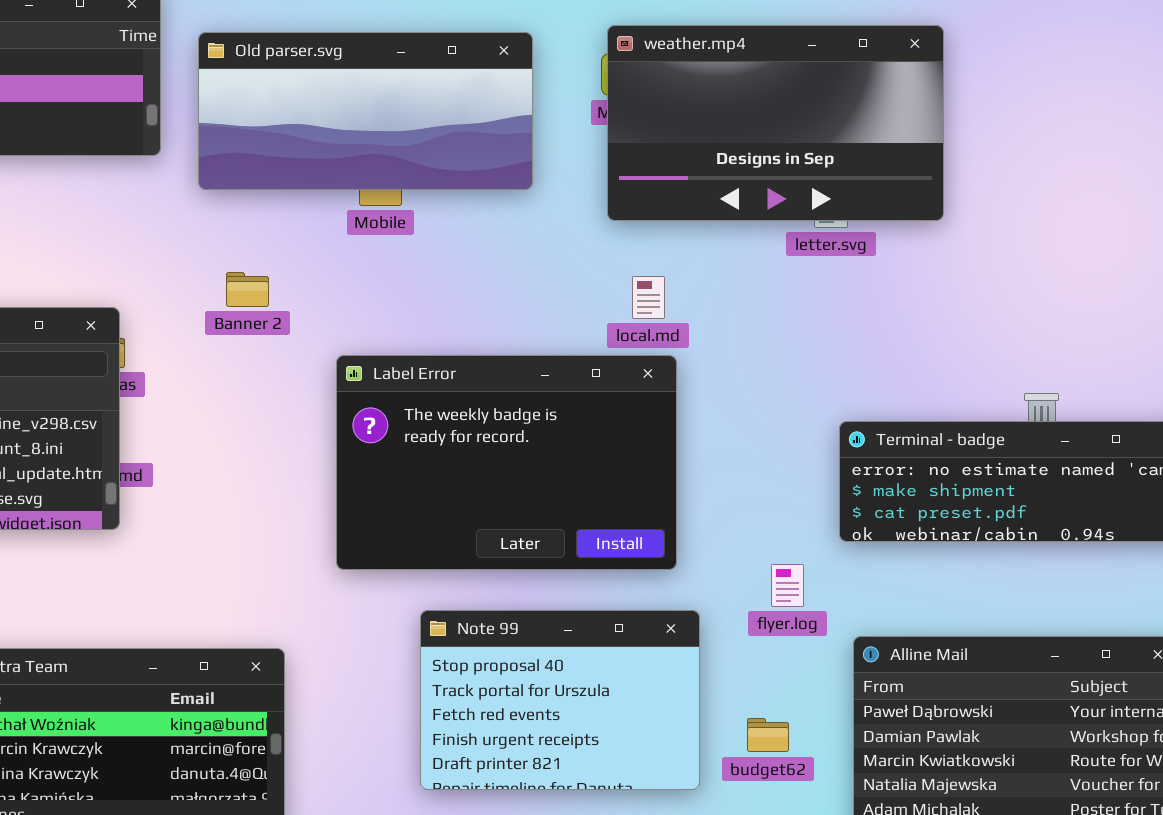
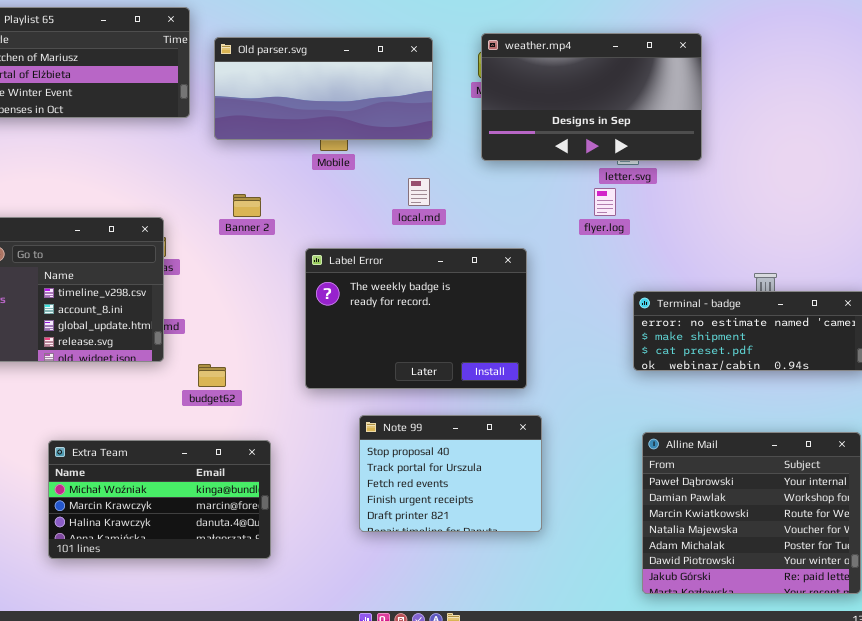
local.md: [632,276,665,319] -> [408,178,430,206], moved
flyer.log: [771,564,804,607] -> [594,188,616,216], moved
budget62: [747,718,789,752] -> [198,364,226,387], moved

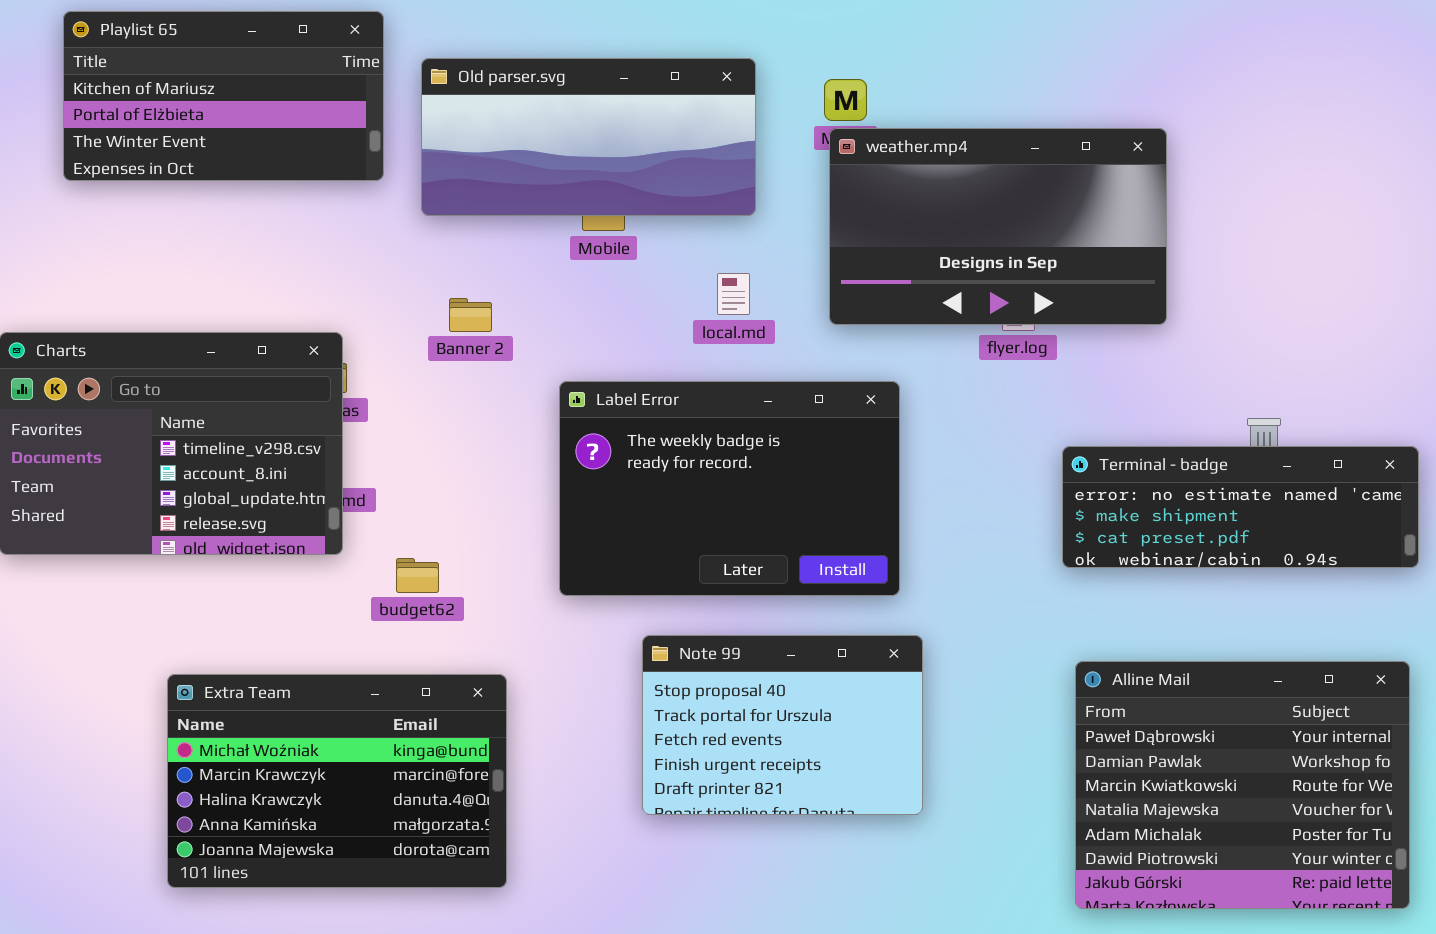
weather.mp4: [481,33,702,161] -> [829,128,1167,325], moved
Extra Team: [48,440,271,559] -> [167,674,507,888], resized

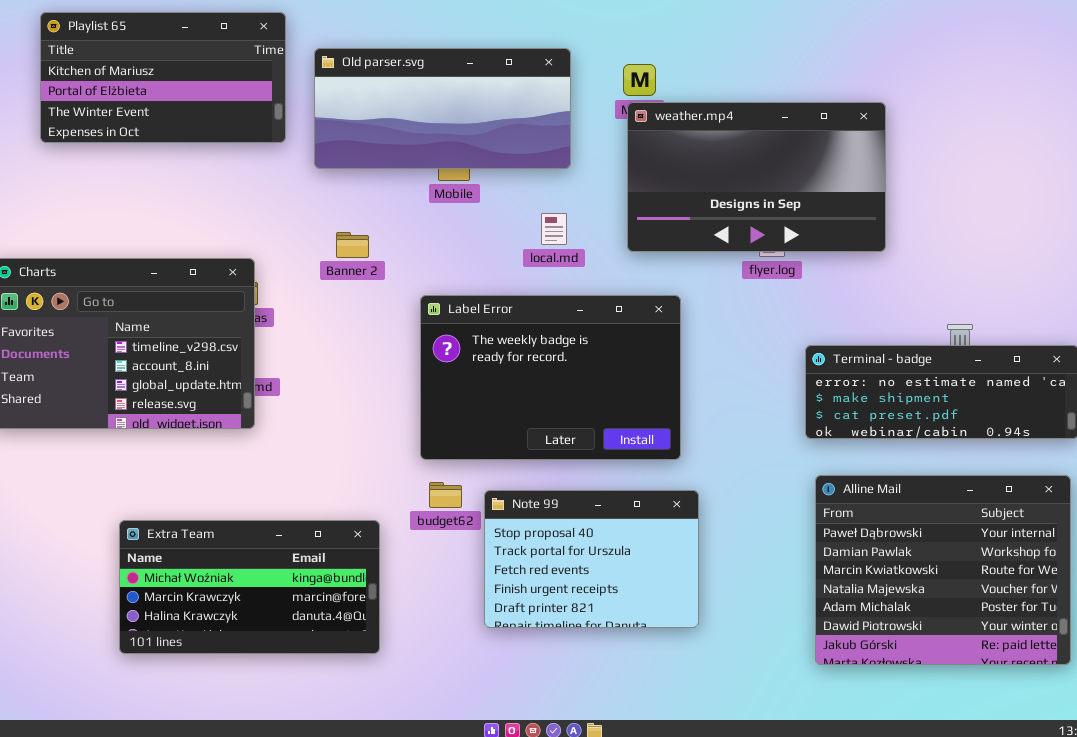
budget62: [396,558,439,593] -> [429,482,462,508], moved
Alline Mail: [1075,661,1410,909] -> [815,475,1071,665], moved
Extra Team: [167,674,507,888] -> [119,520,380,654], resized

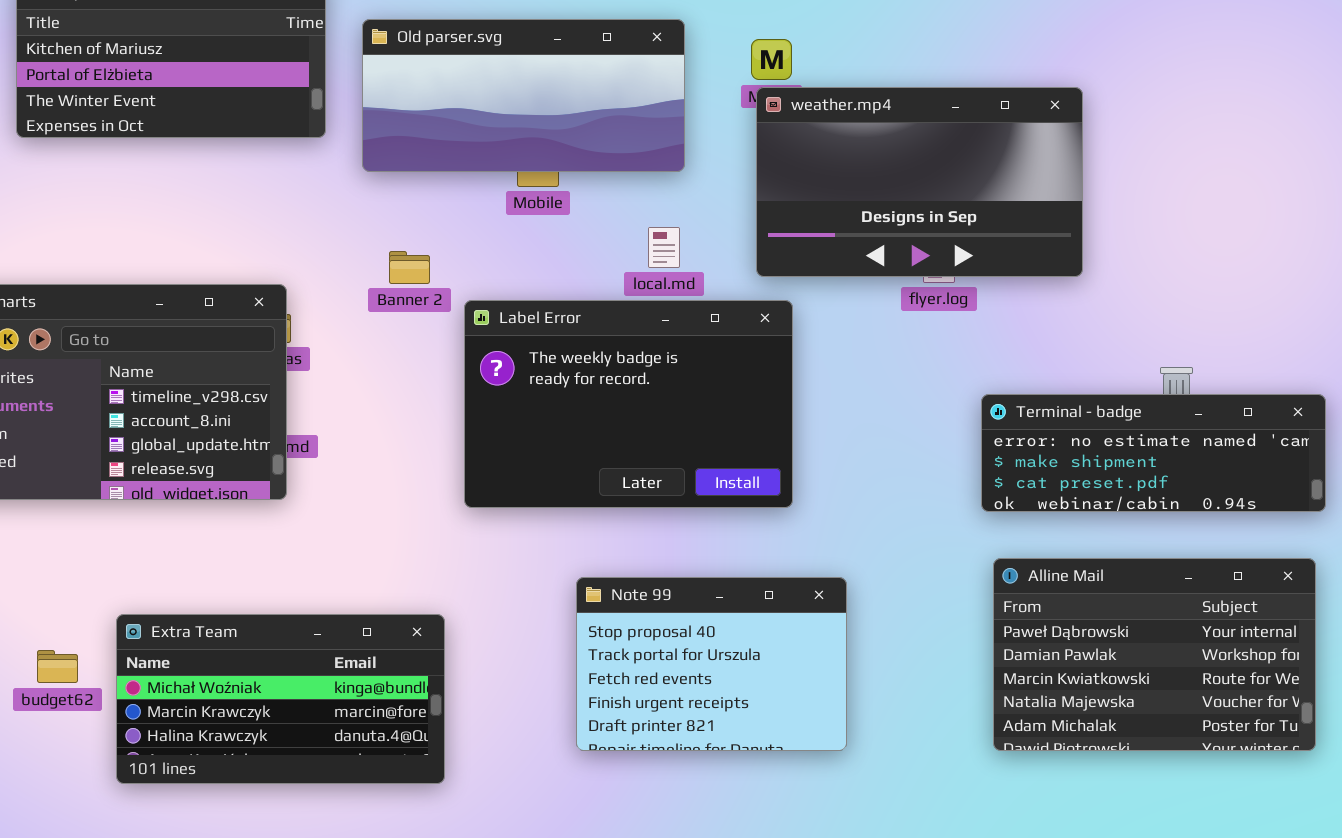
Label Error: [420,295,681,460] -> [464,300,793,508], moved
Alline Mail: [815,475,1071,665] -> [993,558,1316,751], resized
budget62: [429,482,462,508] -> [37,650,78,683], moved

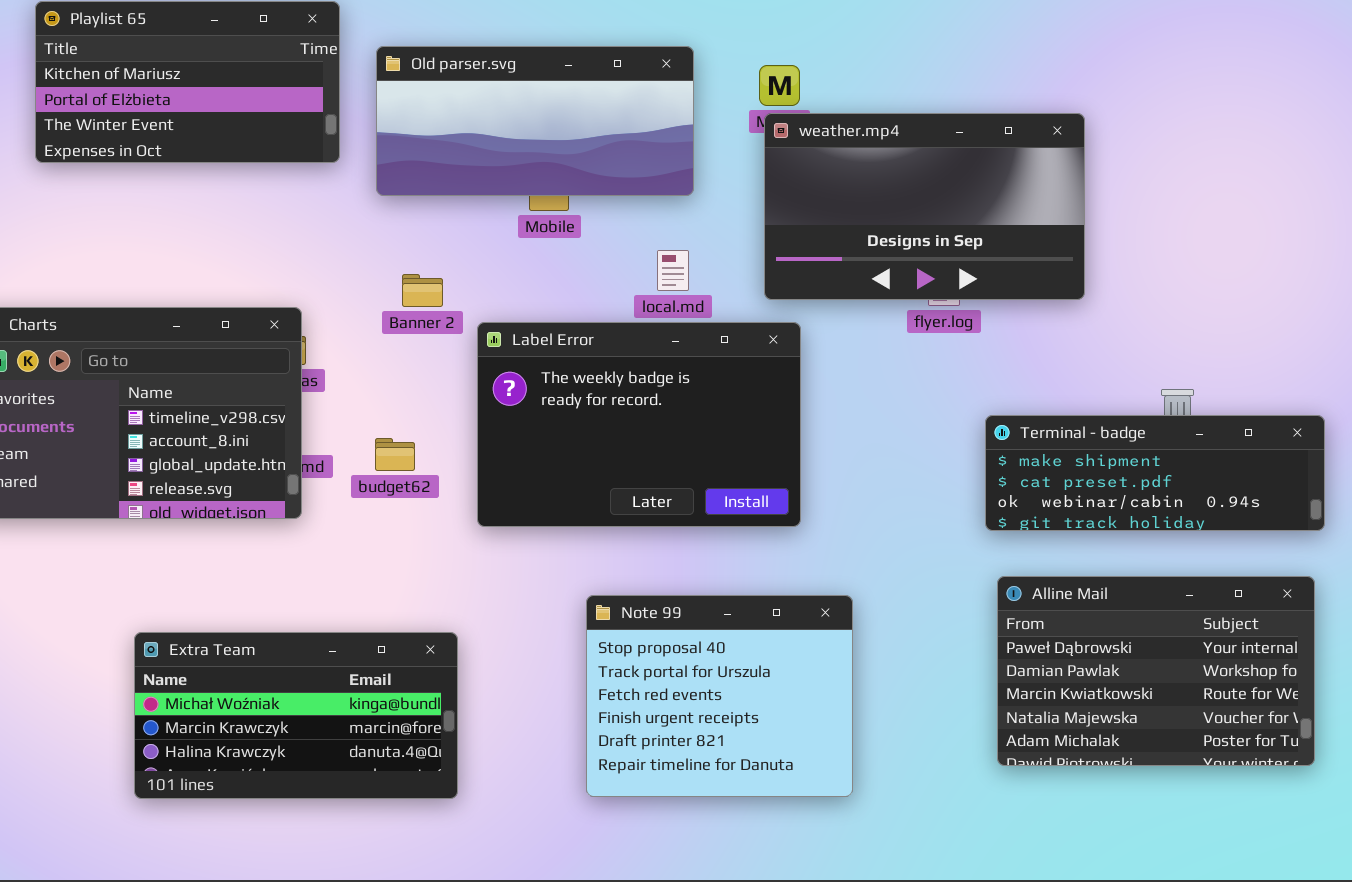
Terminal - badge: [981,394,1326,512] -> [985,415,1325,531], scrolled down 1 row
Note 99: [576,577,847,751] -> [586,595,853,797], resized
budget62: [37,650,78,683] -> [375,438,415,471], moved

